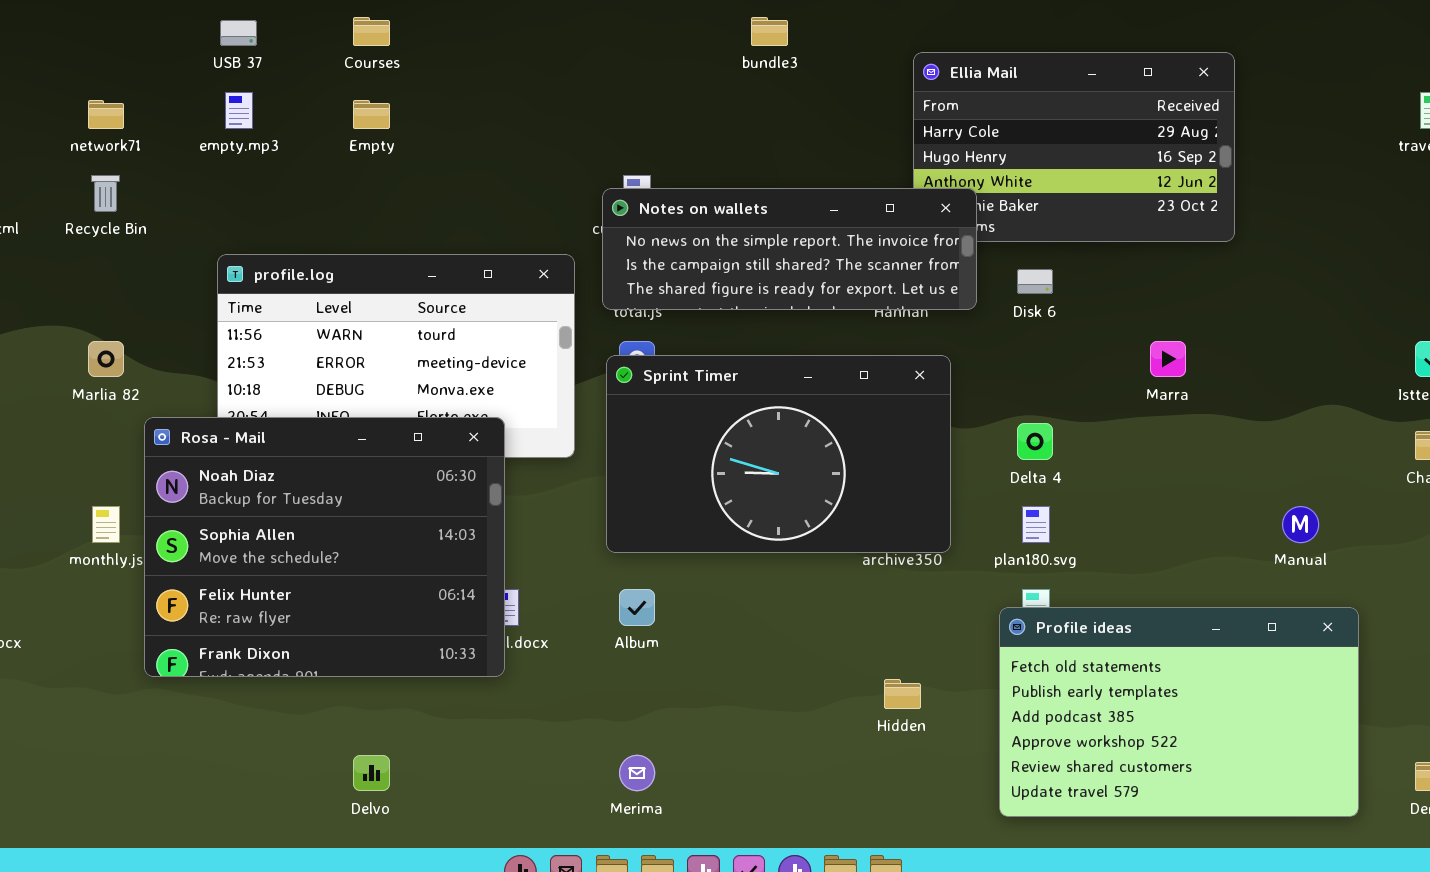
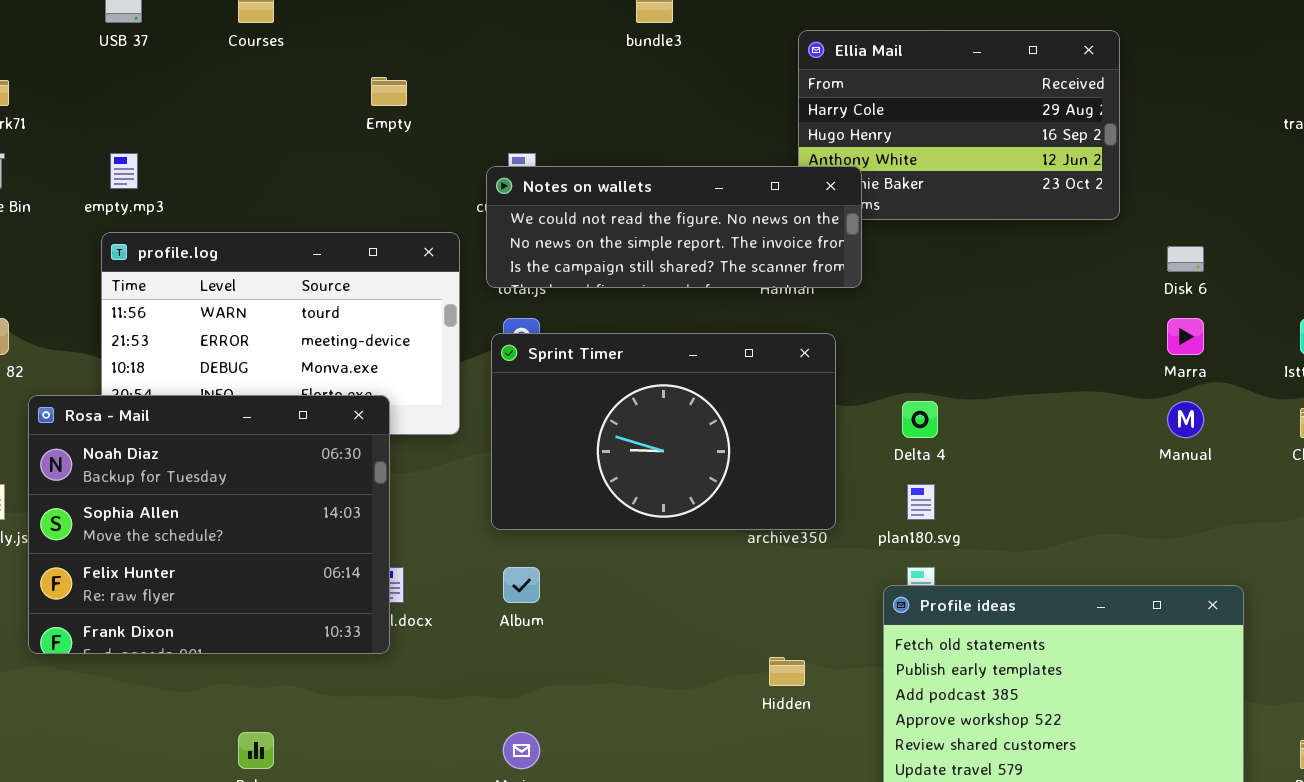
empty.mp3: [225,92,253,129] -> [110,153,138,189], moved
Empty: [353,100,390,129] -> [371,77,407,106], moved
Notes on wallets: [602,188,977,310] -> [486,166,862,288], scrolled up 1 row
Disk 6: [1017,269,1053,294] -> [1167,246,1204,272], moved
Marra: [1150,341,1186,377] -> [1167,318,1204,355], moved
Manual: [1282,506,1319,543] -> [1167,401,1204,438], moved

